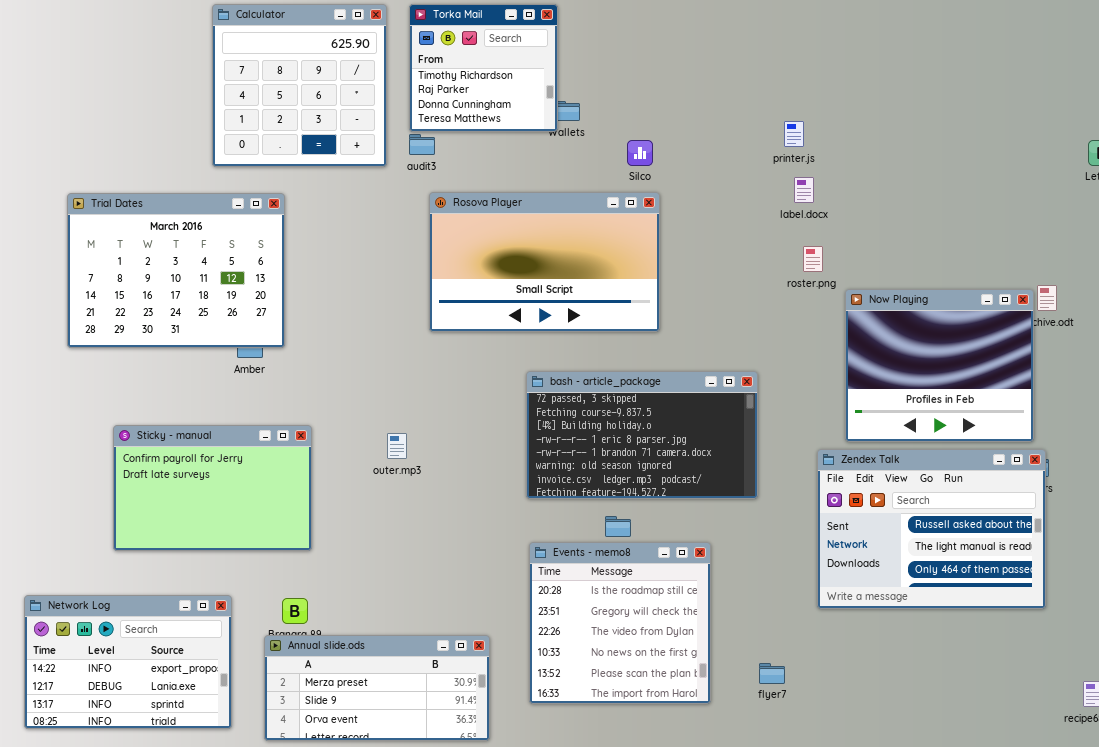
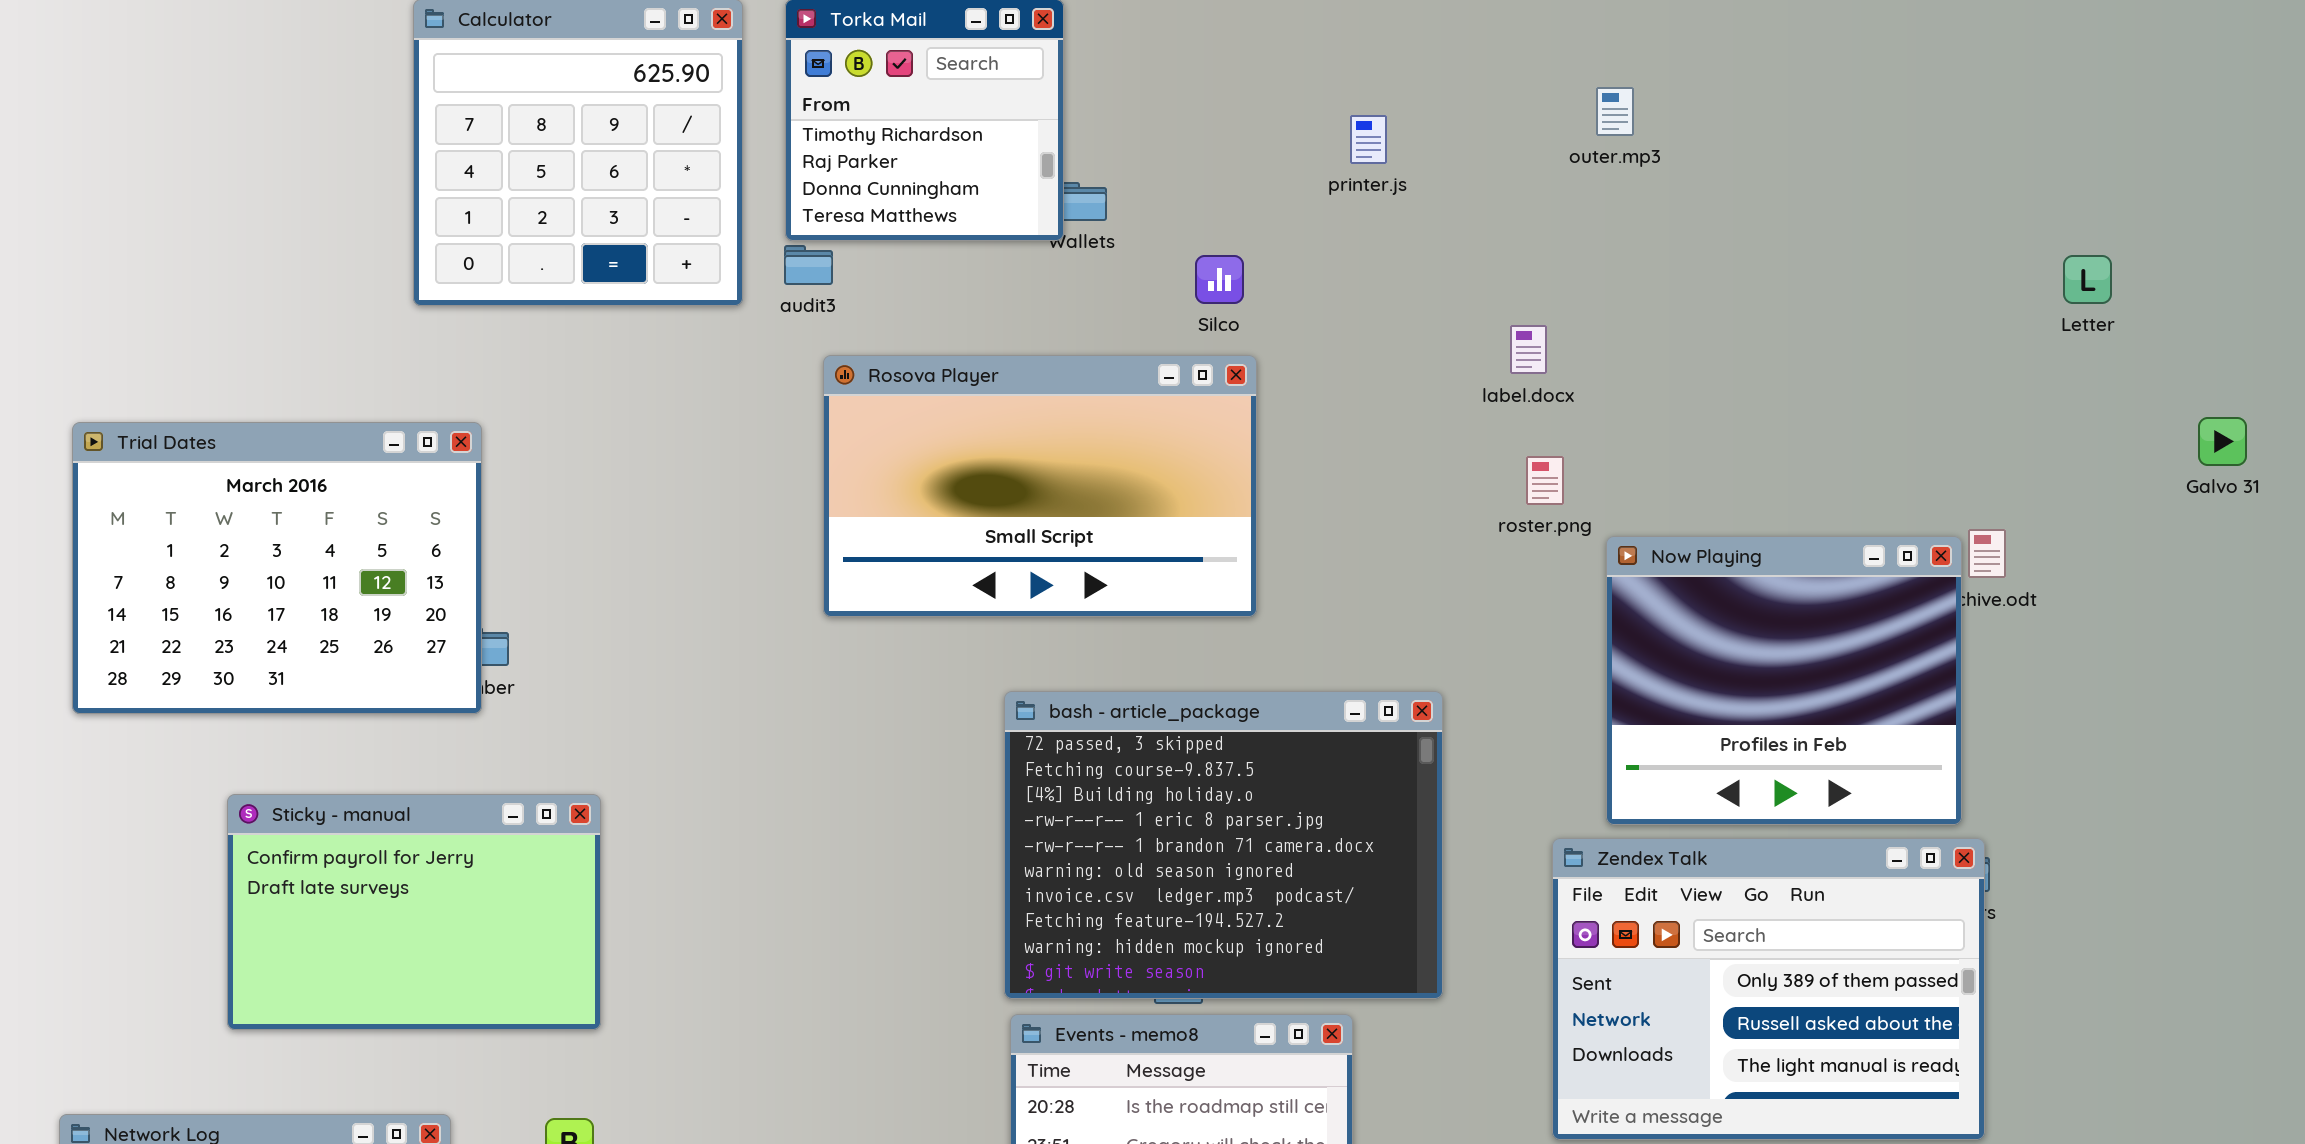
printer.js: [784,121,804,147] -> [1350,115,1387,164], moved
Trial Dates: [67,193,285,348] -> [72,422,482,714], moved
bash - article_package: [526,371,758,499] -> [1004,691,1443,999], resized
outer.mp3: [387,433,407,459] -> [1596,87,1634,136], moved
Zendex Talk: [817,449,1046,609] -> [1552,838,1985,1140], scrolled up 1 row

